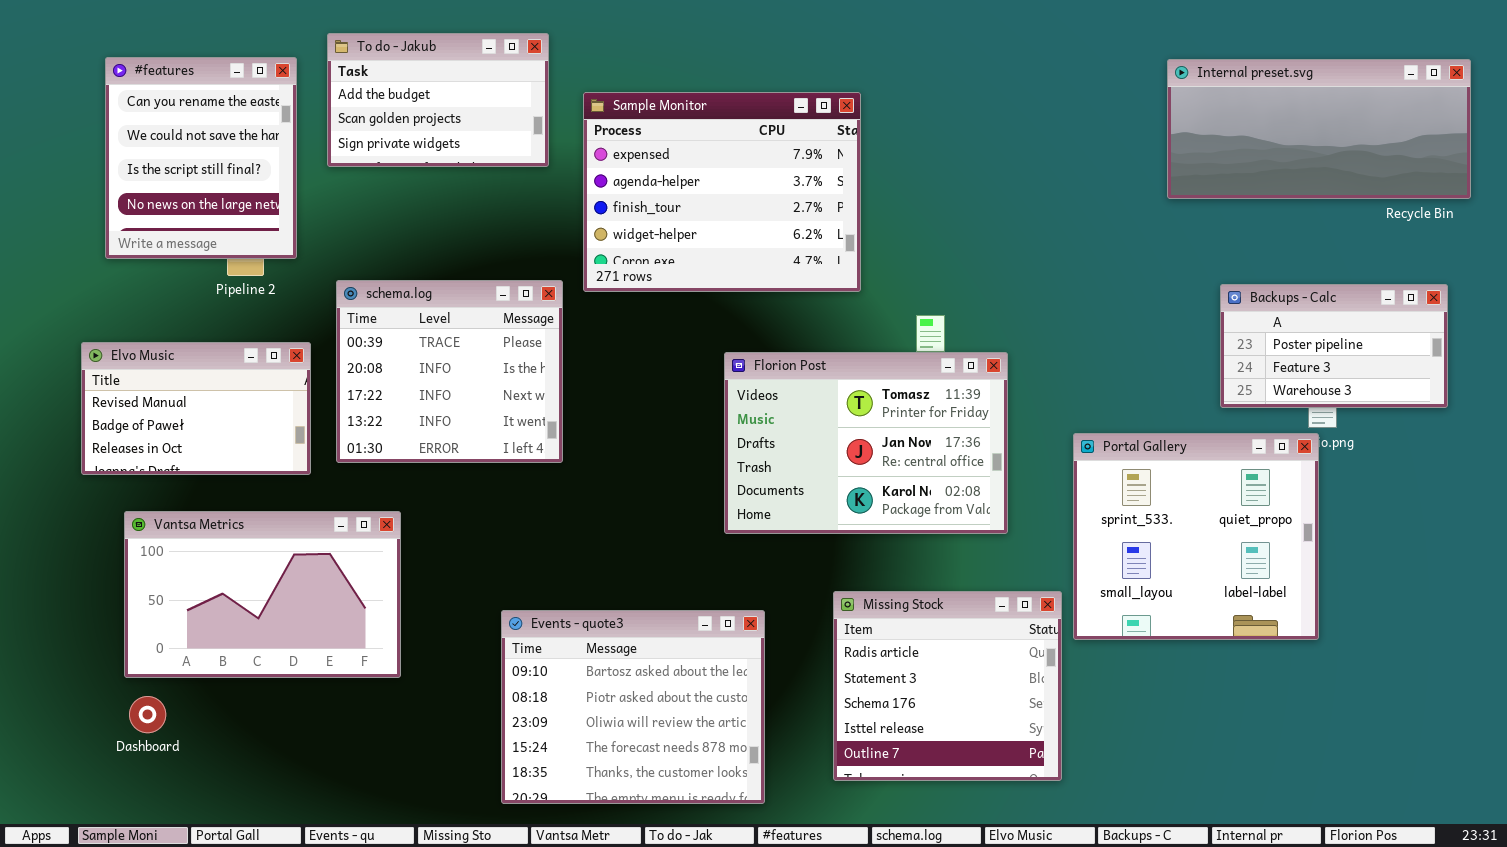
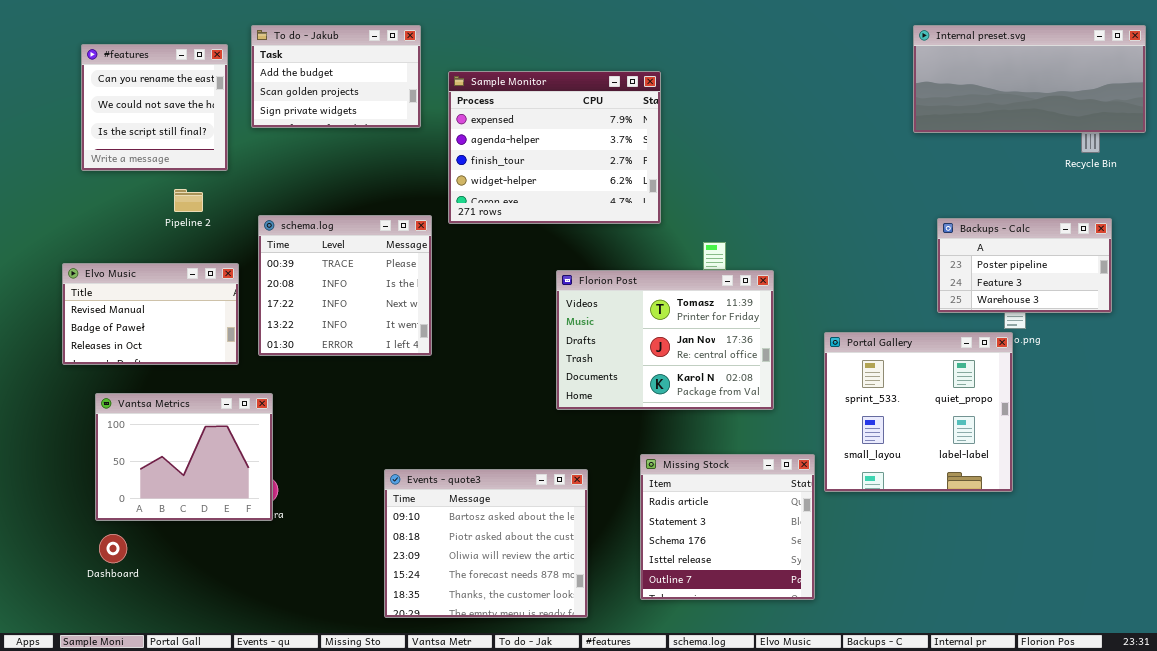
#features: [105,57,297,259] -> [81,44,228,171], resized
Internal preset.svg: [1167,59,1471,199] -> [913,25,1146,133], moved
Vantsa Metrics: [124,511,401,678] -> [95,393,273,521], resized

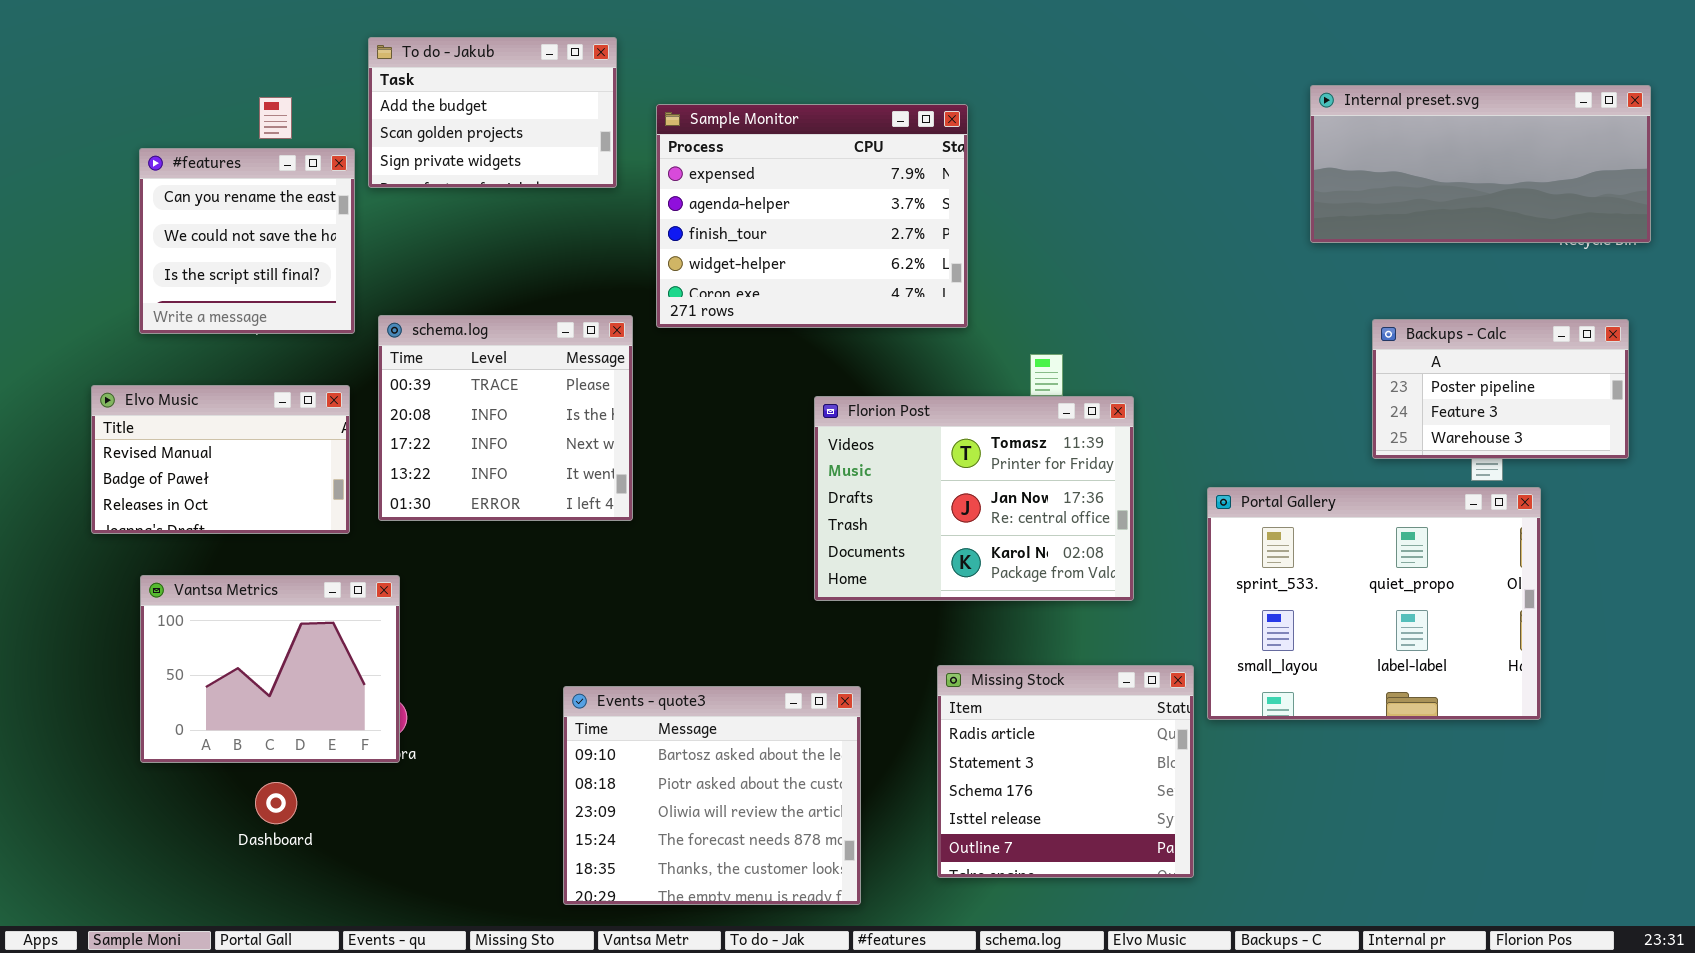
Internal preset.svg: [913,25,1146,133] -> [1310,85,1651,243], moved
#features: [81,44,228,171] -> [139,148,355,334], moved
Portal Gallery: [824,332,1013,492] -> [1207,487,1541,720], resized
Dashboard: [99,534,127,563] -> [255,782,297,824], moved

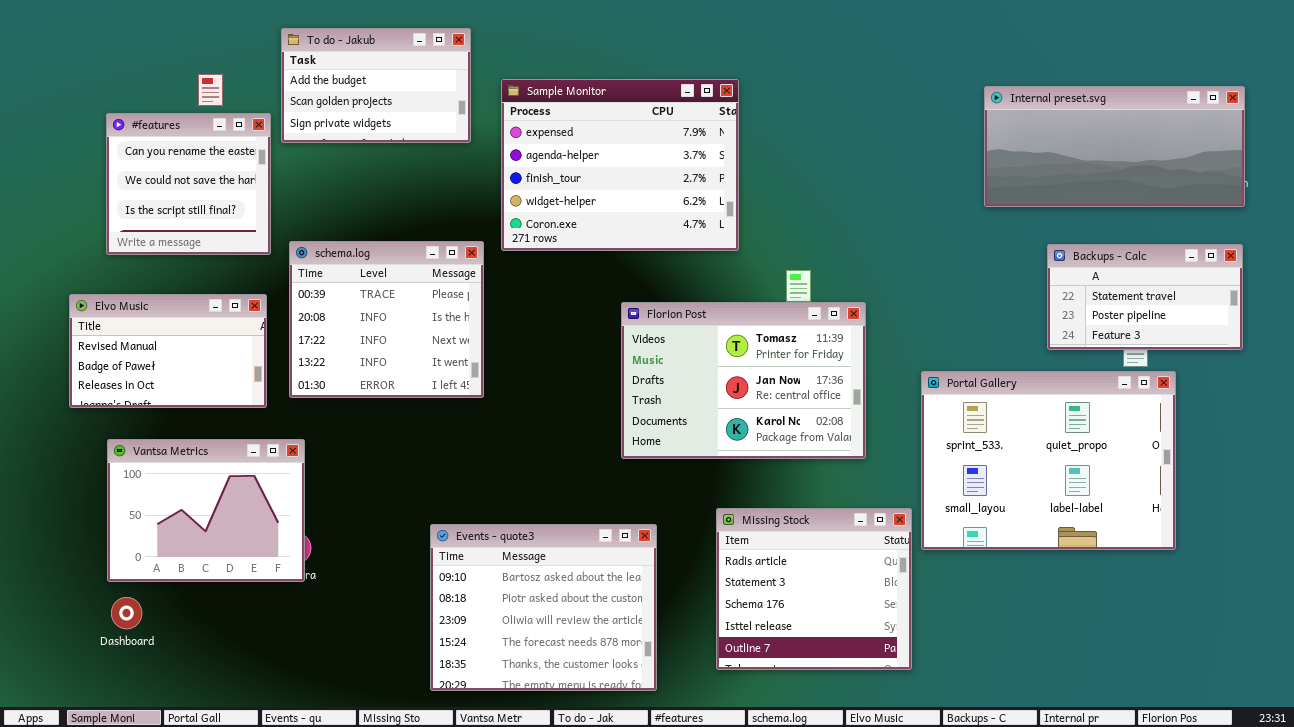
Internal preset.svg: [1310,85,1651,243] -> [984,86,1245,207], moved
Backups - Calc: [1372,319,1629,459] -> [1047,244,1243,350], scrolled up 1 row
Dashboard: [255,782,297,824] -> [111,597,142,629], moved

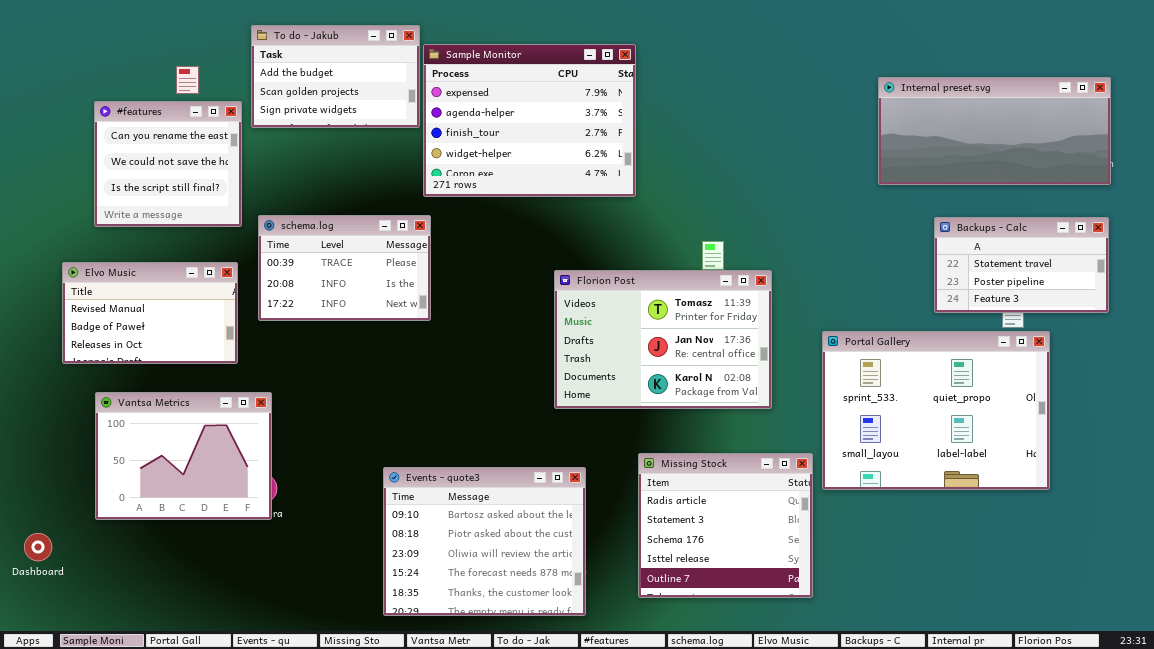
Sample Monitor: [501,79,739,251] -> [423,44,636,197], moved
schema.log: [289,241,484,398] -> [258,215,431,321], resized
Dashboard: [111,597,142,629] -> [24,533,52,561], moved

